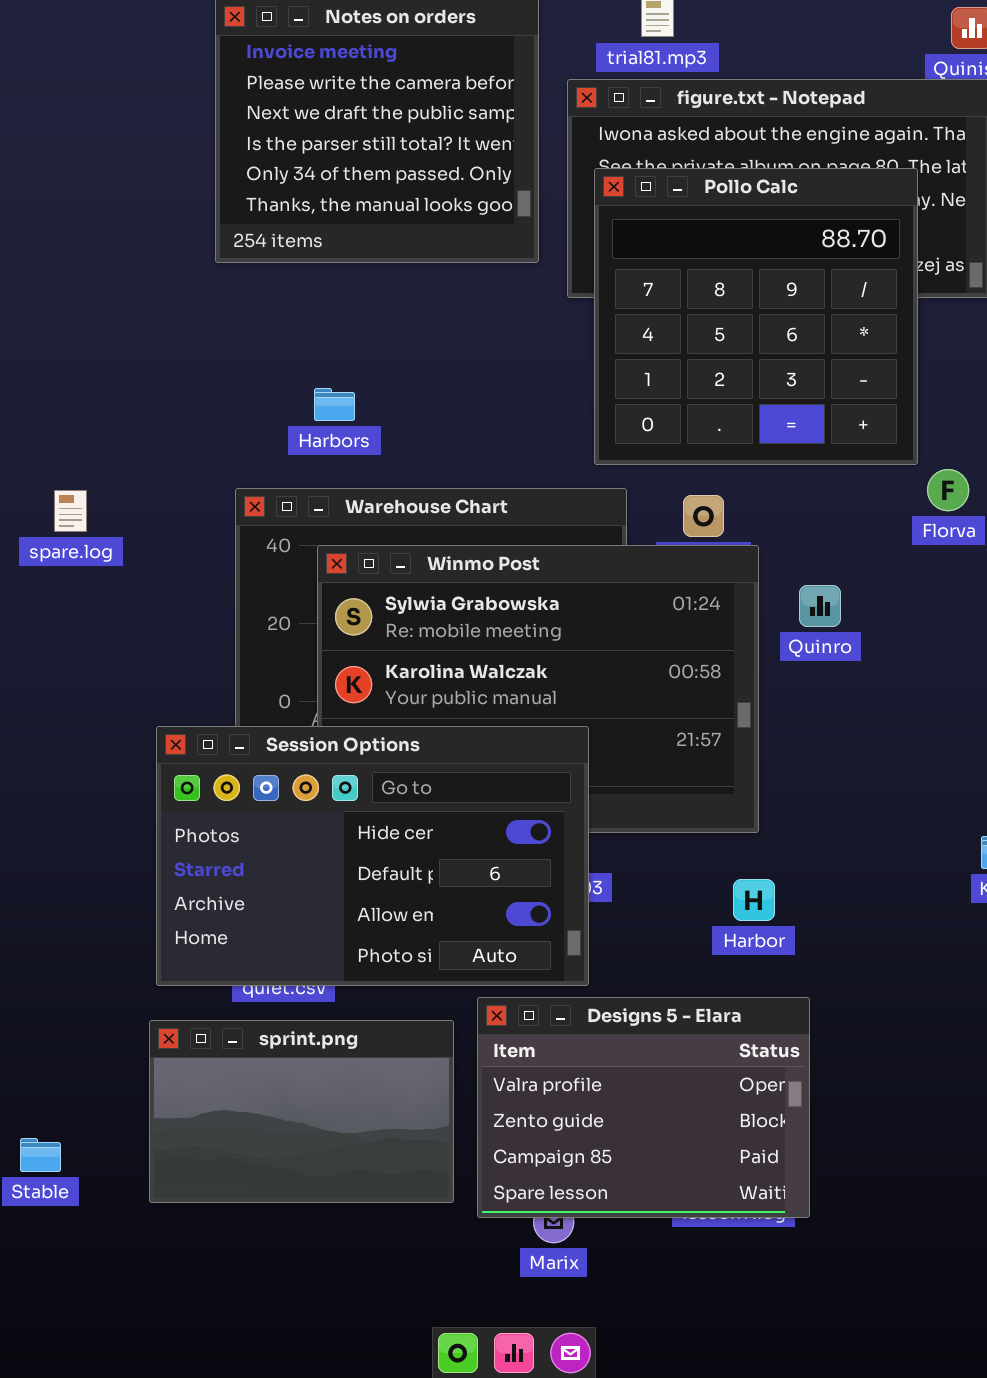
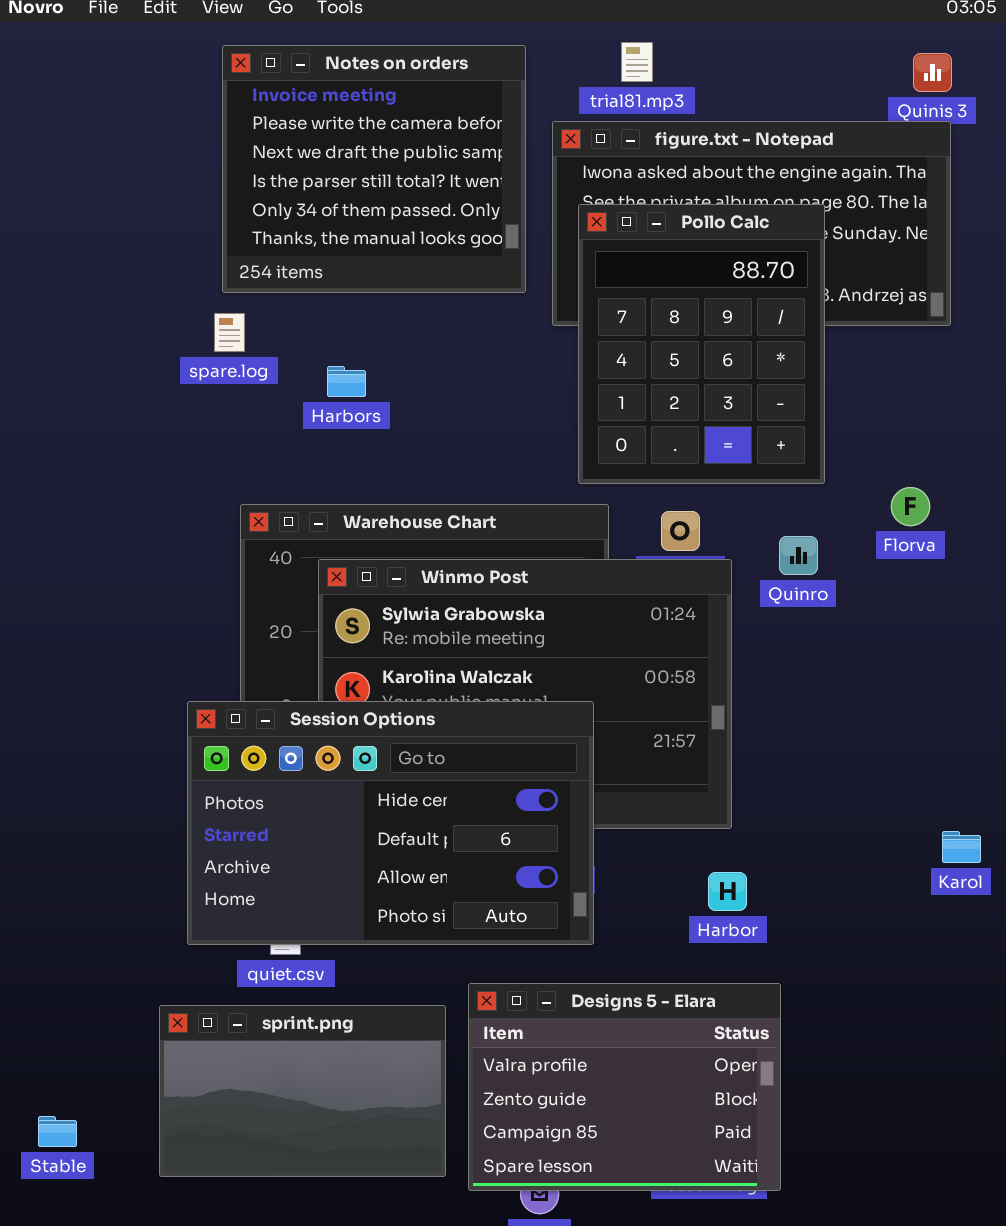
Pollo Calc: [594,168,918,465] -> [578,204,825,484], resized
Harbors: [314,388,355,421] -> [327,366,366,397], moved
spare.log: [54,490,87,532] -> [214,313,245,352], moved
Quinro: [799,585,841,627] -> [779,536,818,575], moved
Session Options: [156,726,589,986] -> [187,701,594,945], moved

